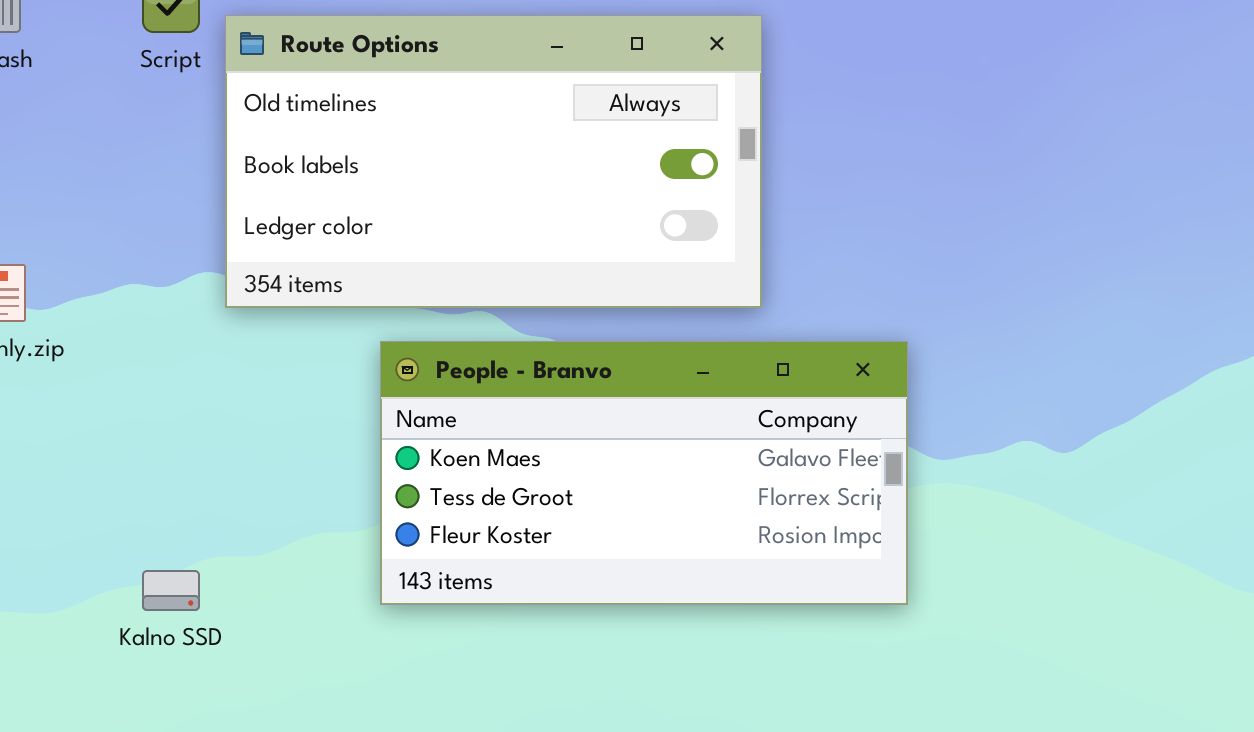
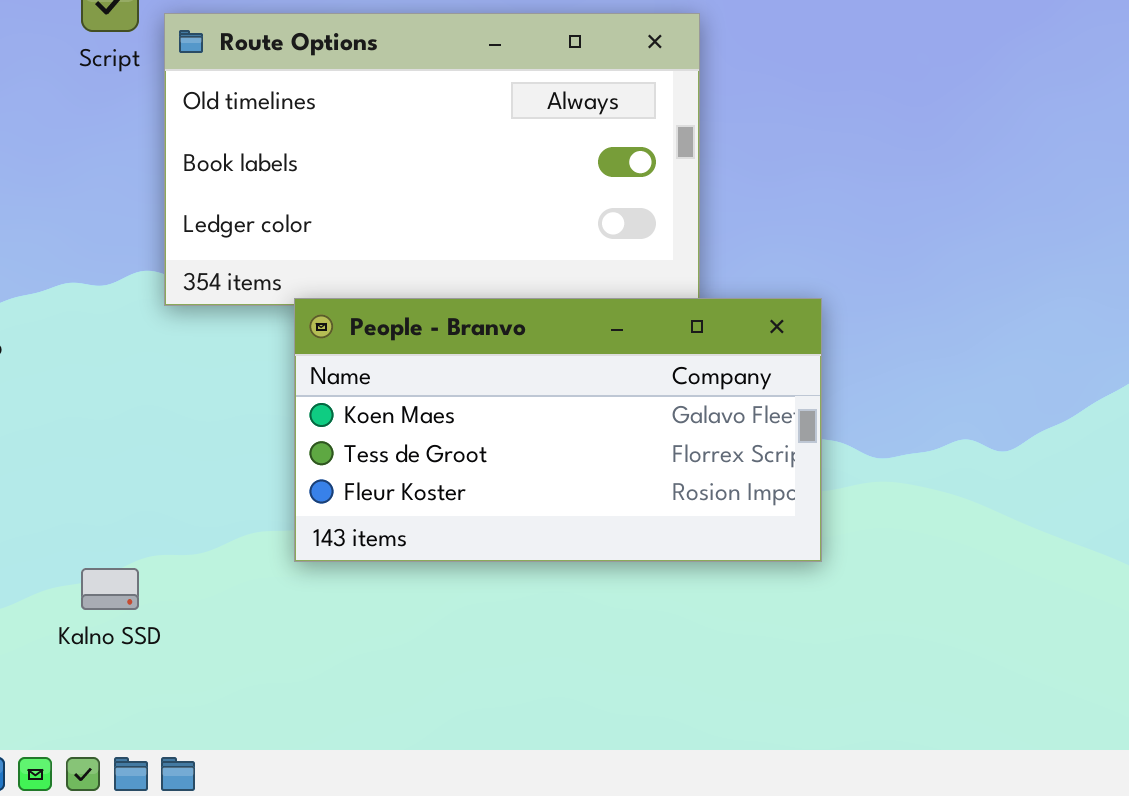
People - Branvo: [380,341,908,605] -> [294,298,822,562], moved

